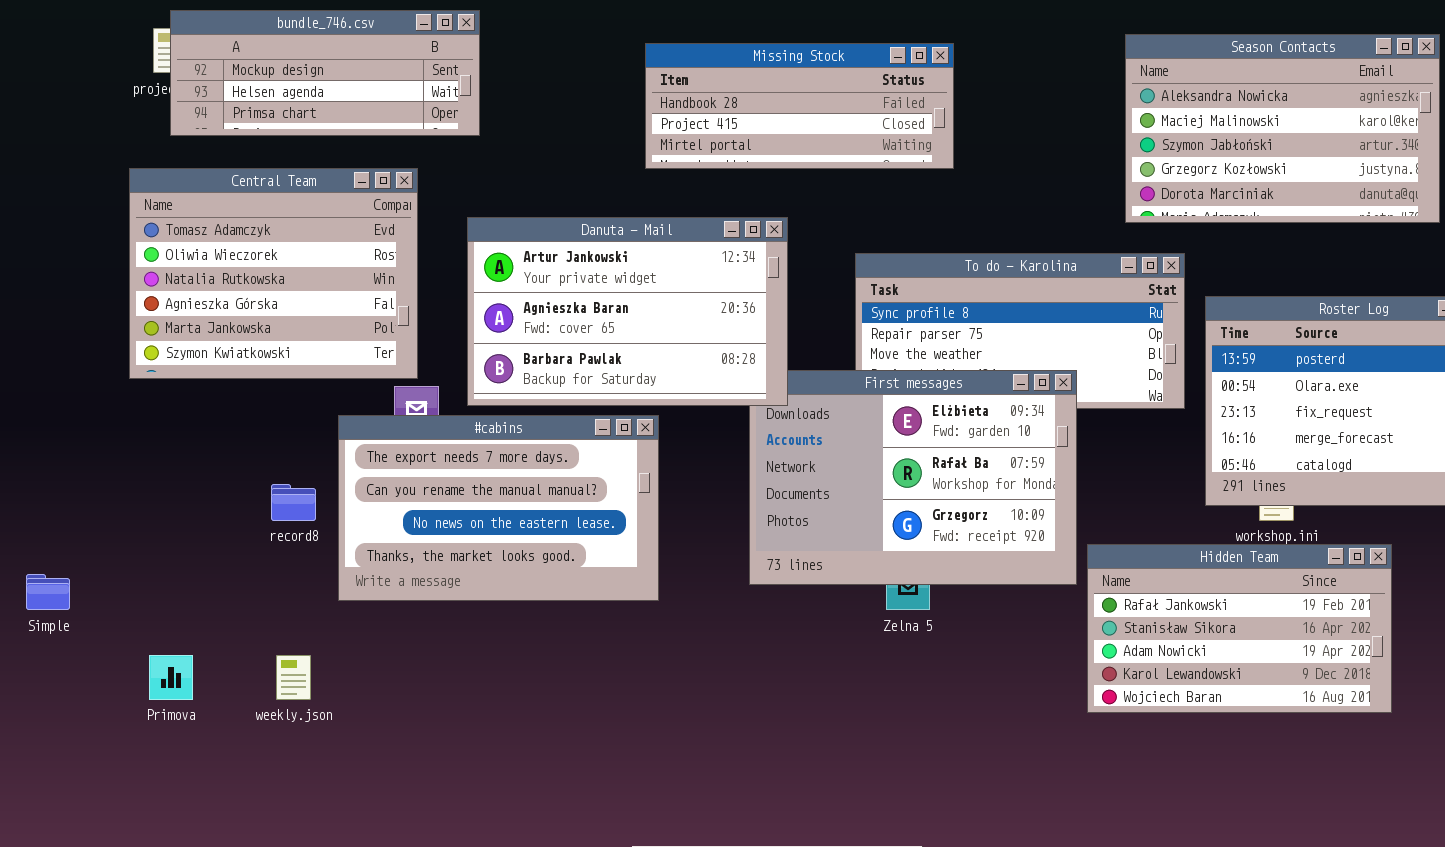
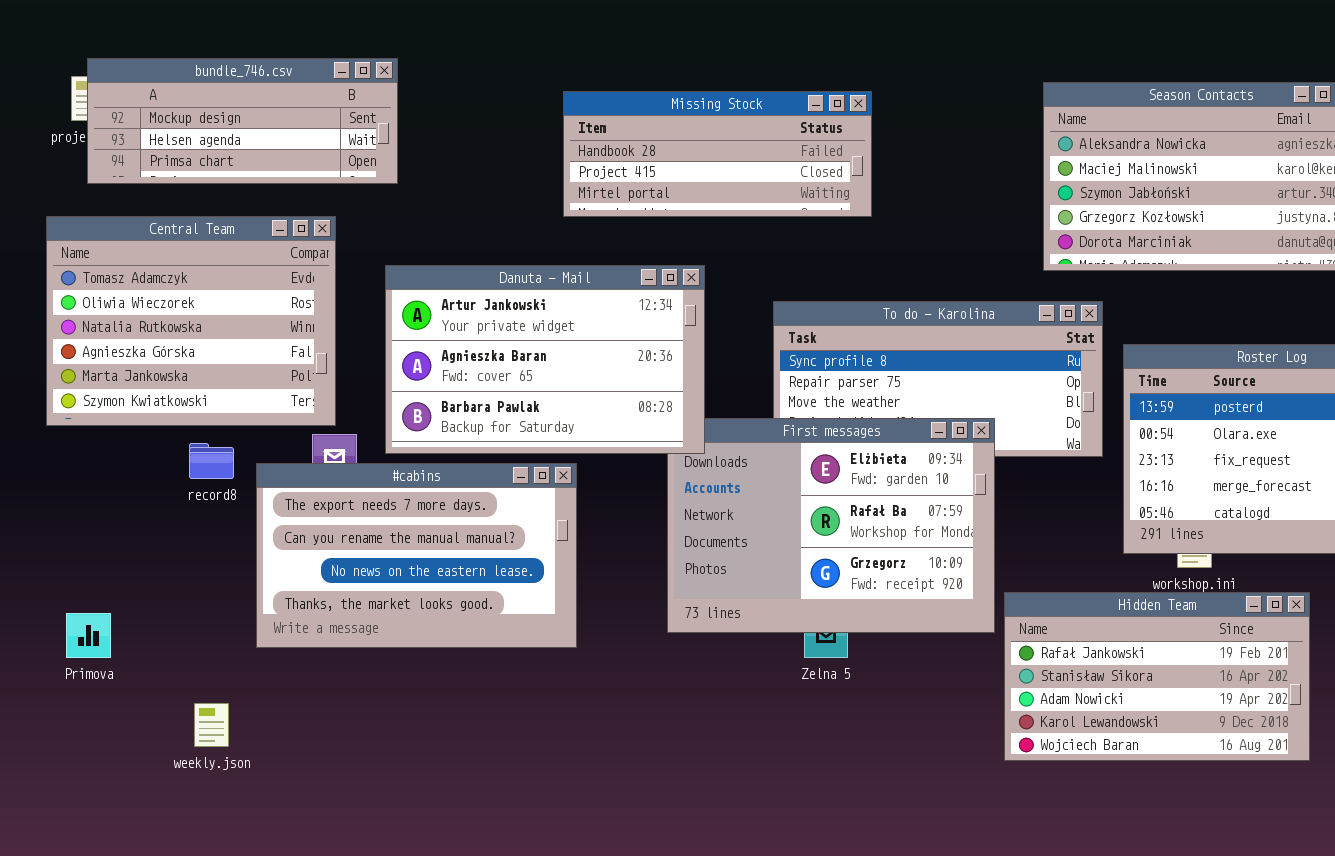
record8: [271,484,316,521] -> [189,443,234,479], moved
Primova: [149,655,193,700] -> [66,613,111,658], moved

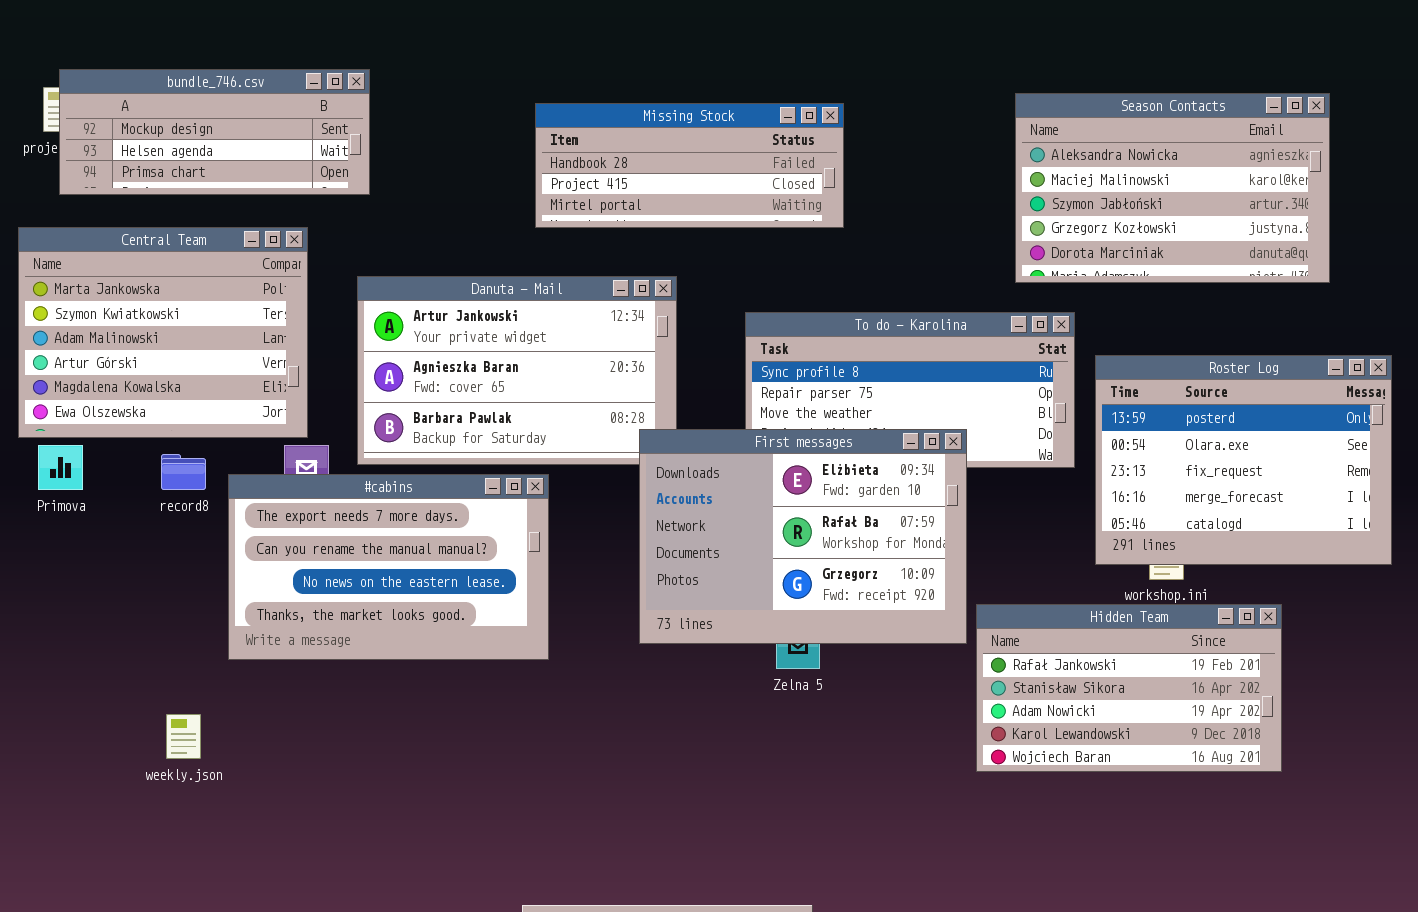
Central Team: [46,216,336,426] -> [18,227,308,438], scrolled down 4 rows
First messages: [667,418,995,633] -> [639,429,967,644], raised
Primova: [66,613,111,658] -> [38,445,83,490], moved

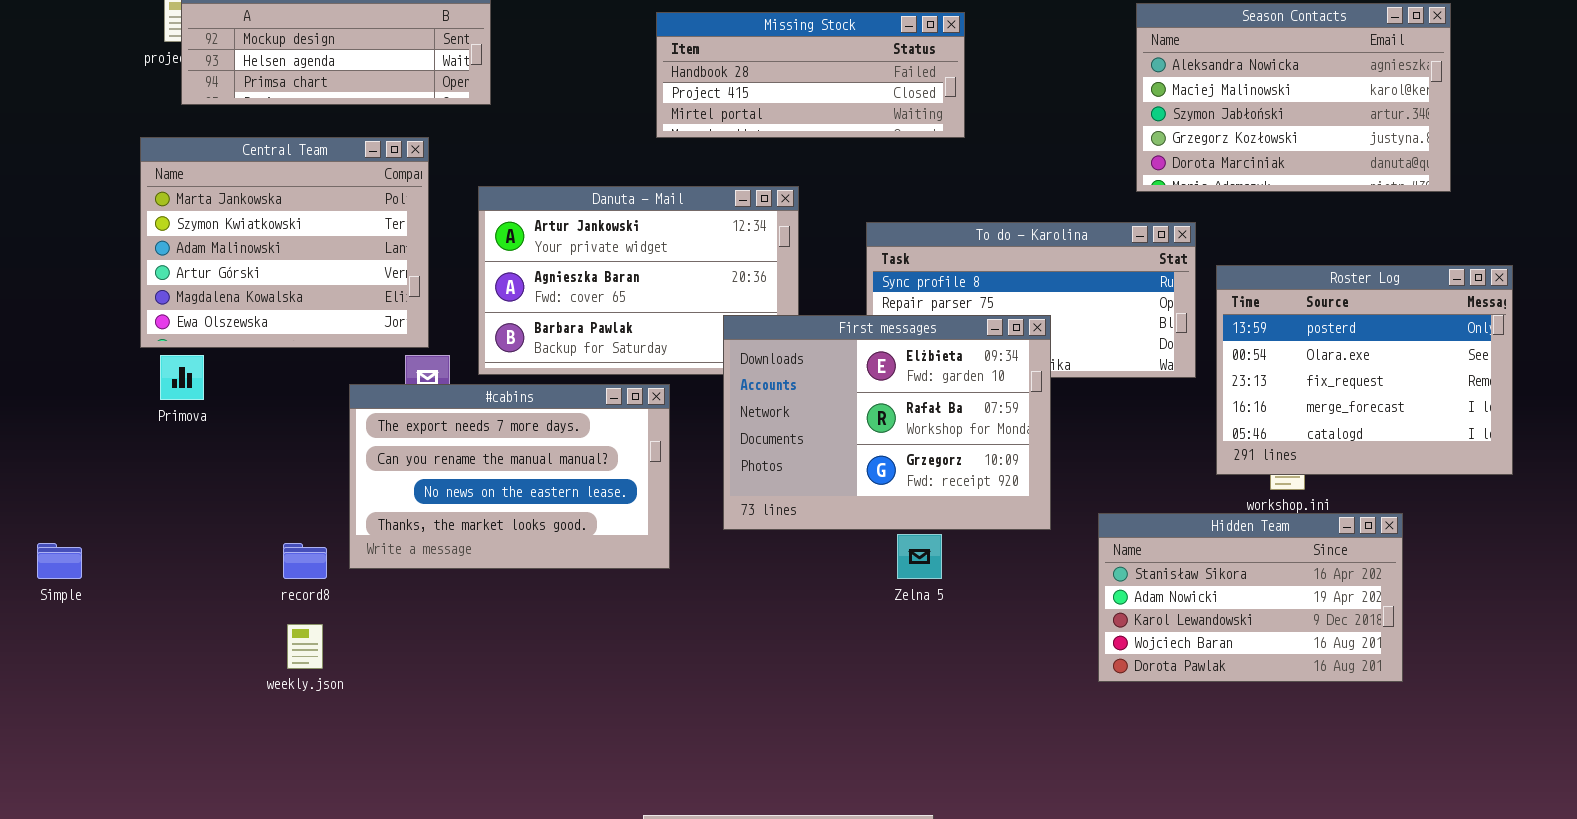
First messages: [639,429,967,644] -> [723,315,1051,530], moved
record8: [161,454,206,490] -> [283,543,327,579], moved
Hidden Team: [976,604,1282,772] -> [1098,513,1403,682], scrolled down 1 row

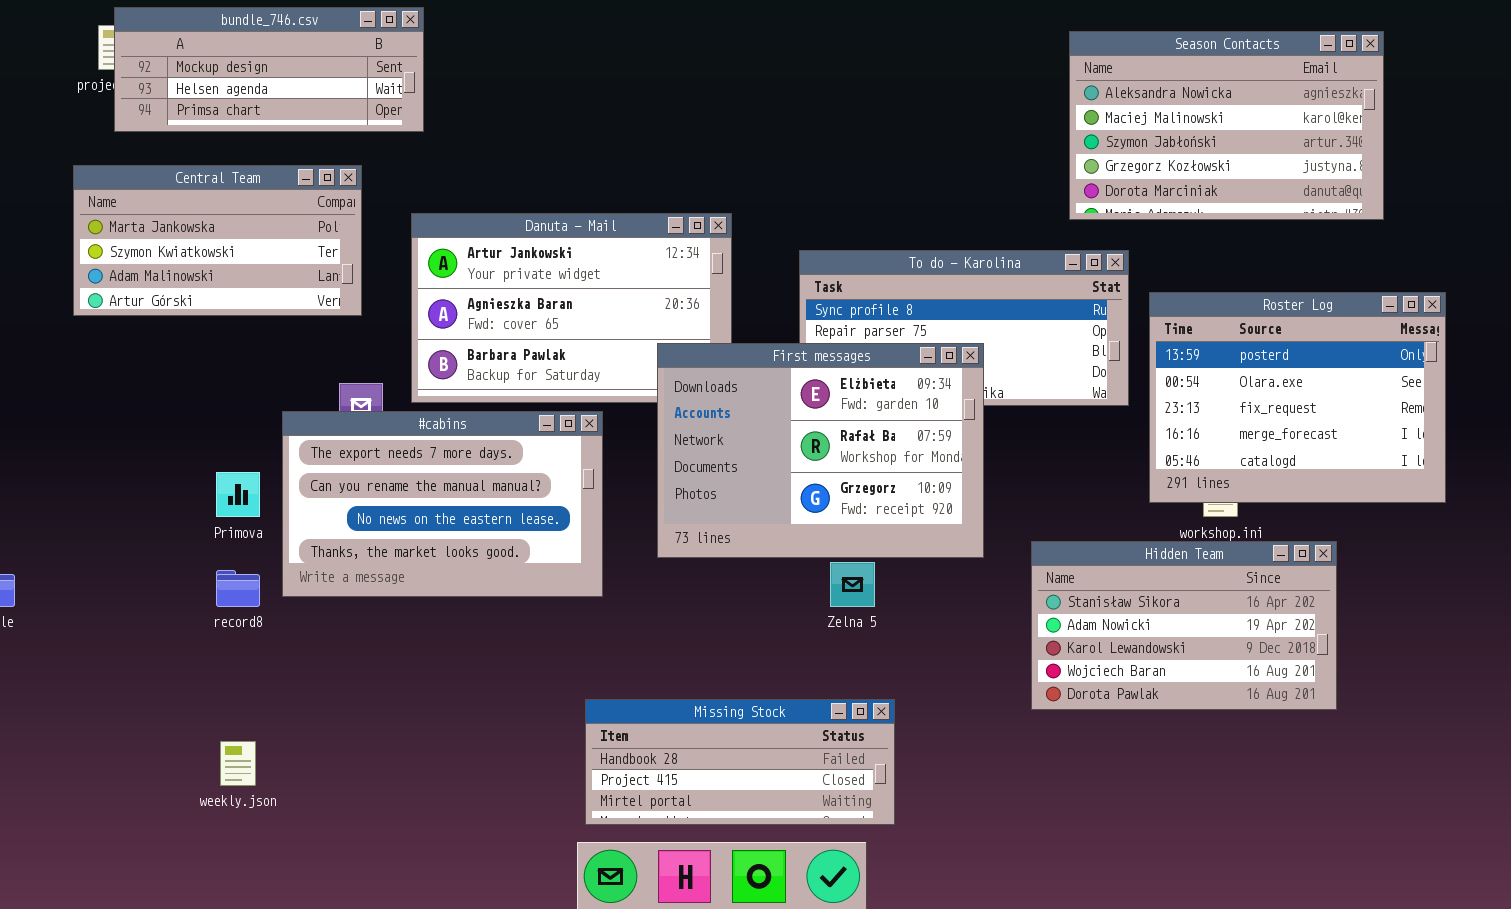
Missing Stock: [656,12,965,138] -> [585,699,895,825], moved
Central Team: [140,137,429,348] -> [73,165,362,316], resized
Primova: [160,355,204,400] -> [216,472,260,517], moved
weekly.json: [287,624,323,669] -> [220,741,256,786], moved

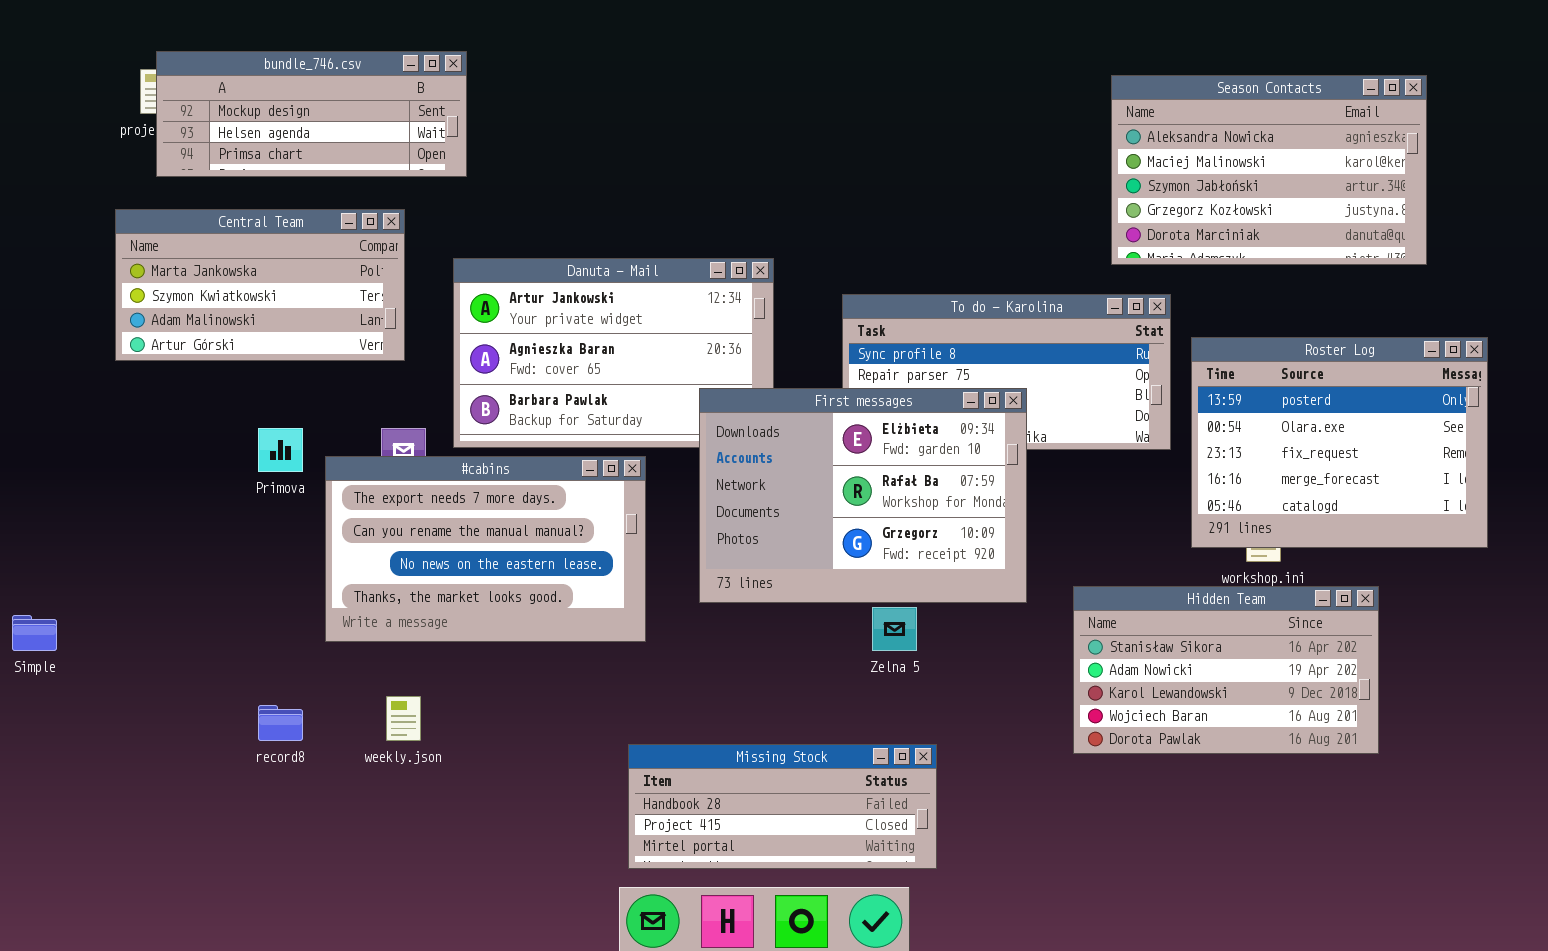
Primova: [216,472,260,517] -> [258,428,303,472], moved
record8: [216,570,260,607] -> [258,705,303,741], moved
weekly.json: [220,741,256,786] -> [386,696,421,741], moved

